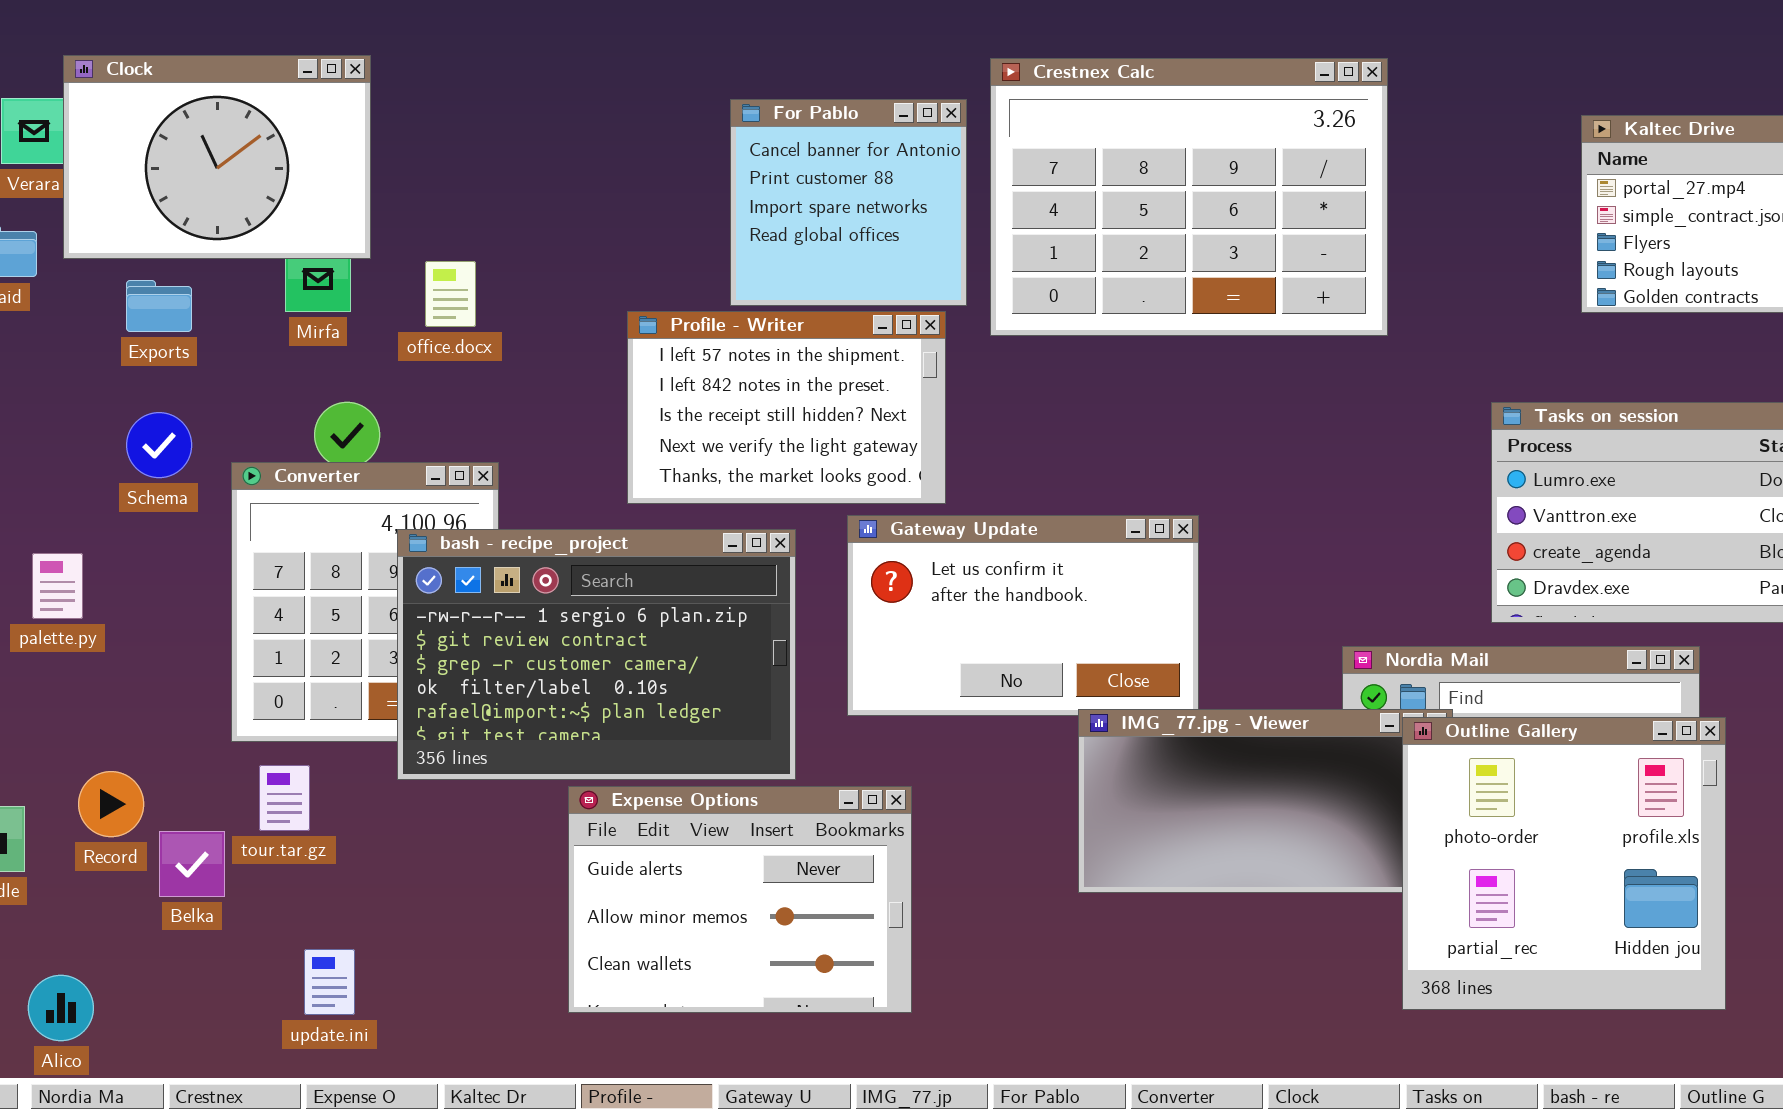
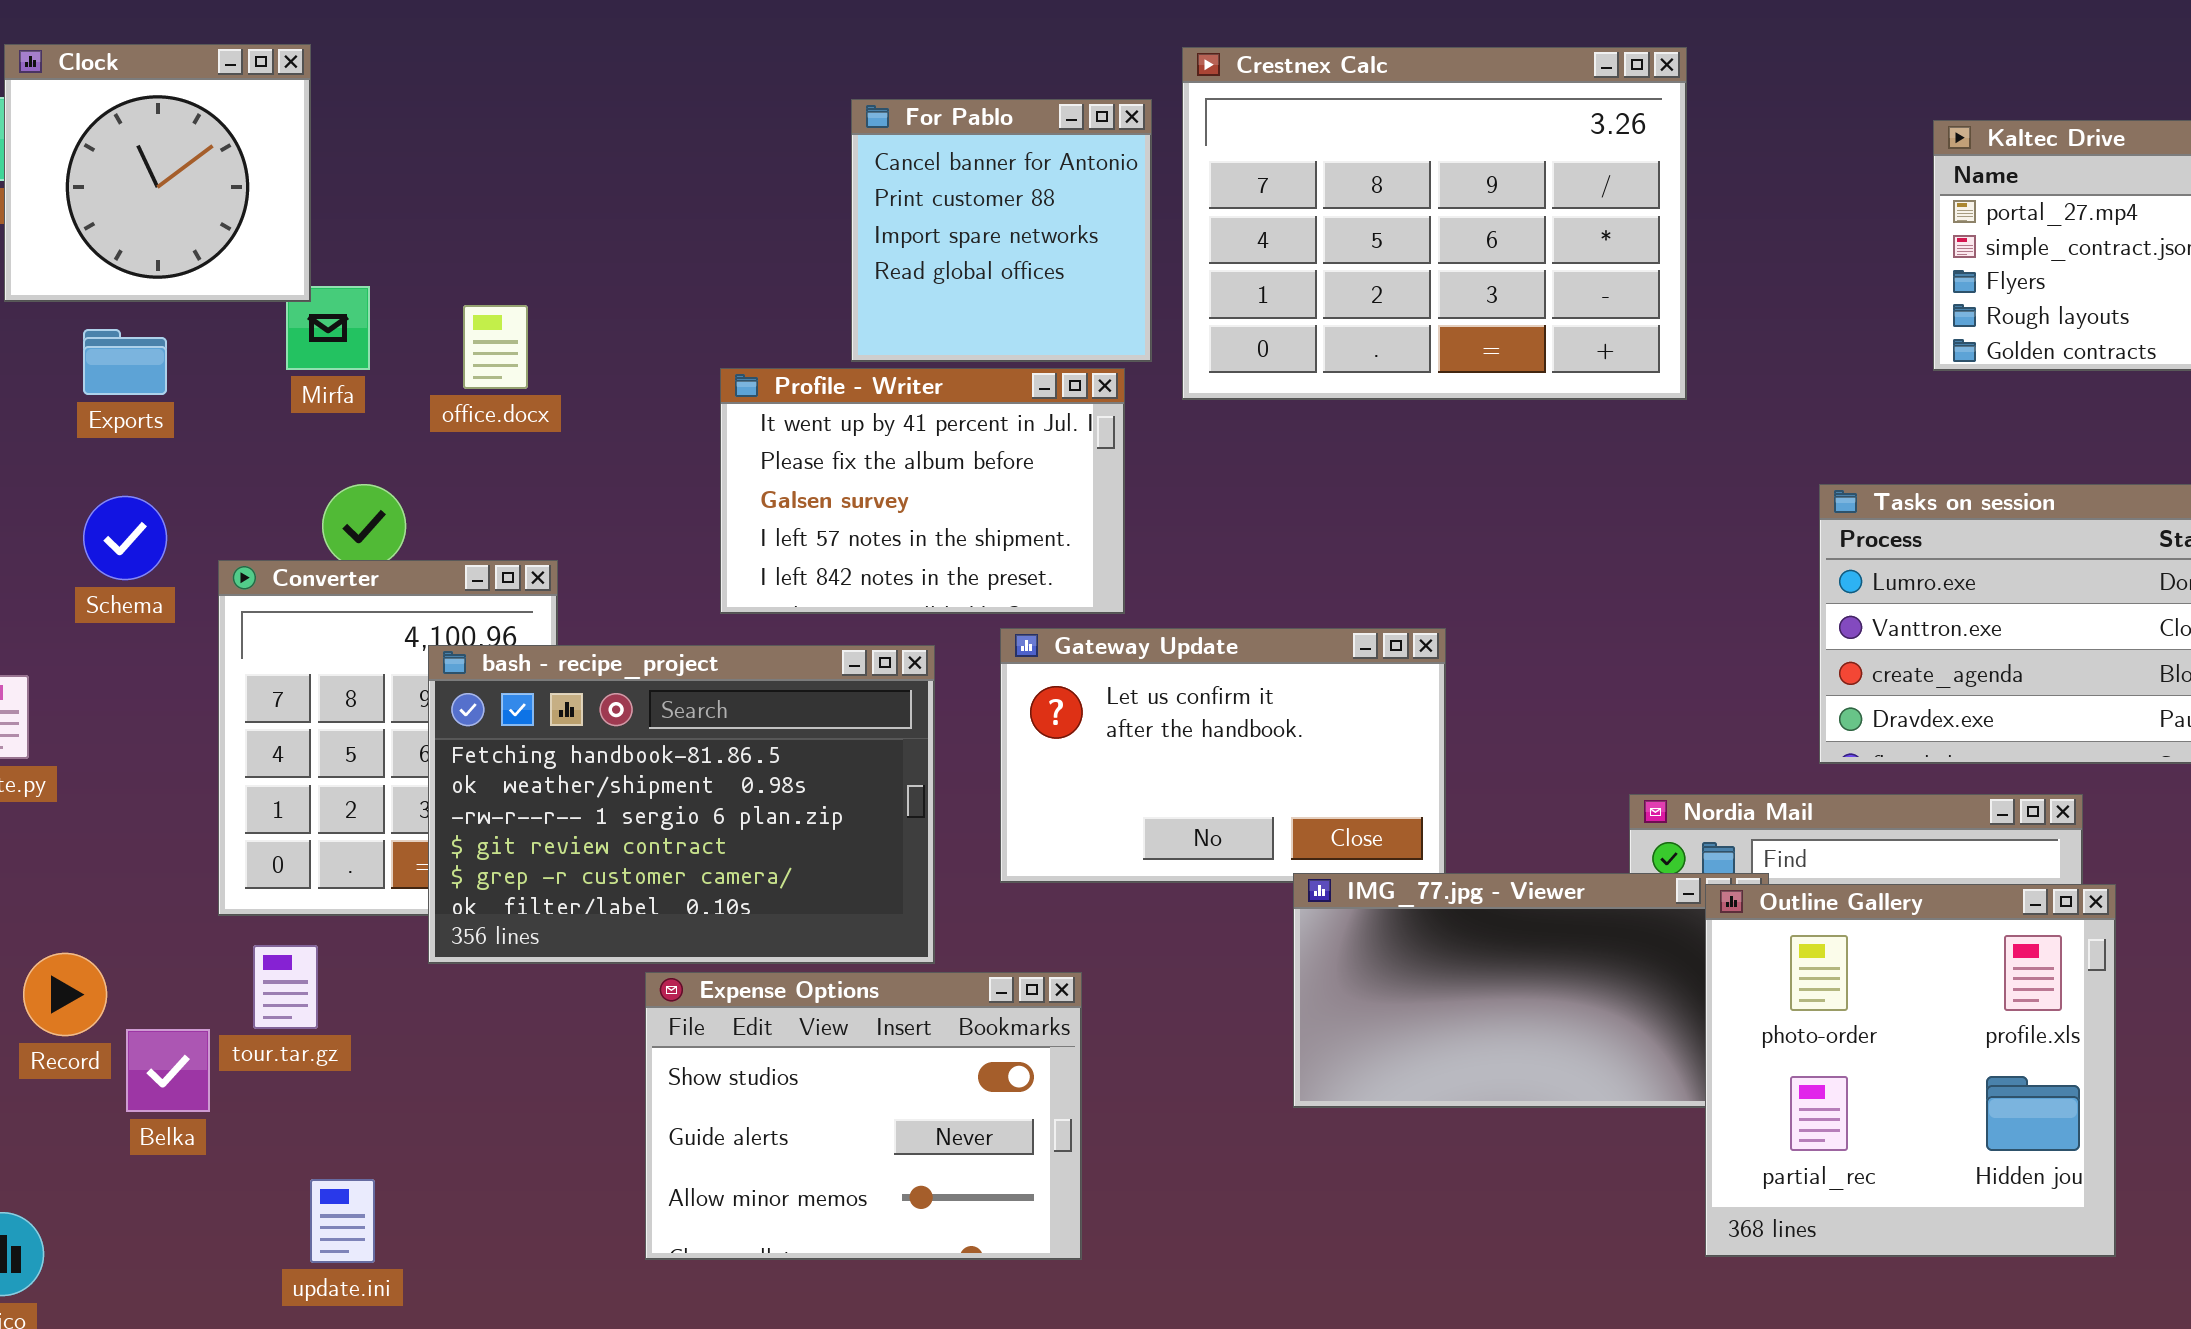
Clock: [63,55,371,259] -> [4,44,311,302], resized
Profile - Writer: [627,311,946,504] -> [720,368,1125,614], scrolled up 3 rows
bash - recipe_project: [397,529,796,780] -> [428,645,935,964], scrolled up 2 rows
Expense Options: [568,786,912,1013] -> [645,972,1082,1260], scrolled up 1 row

